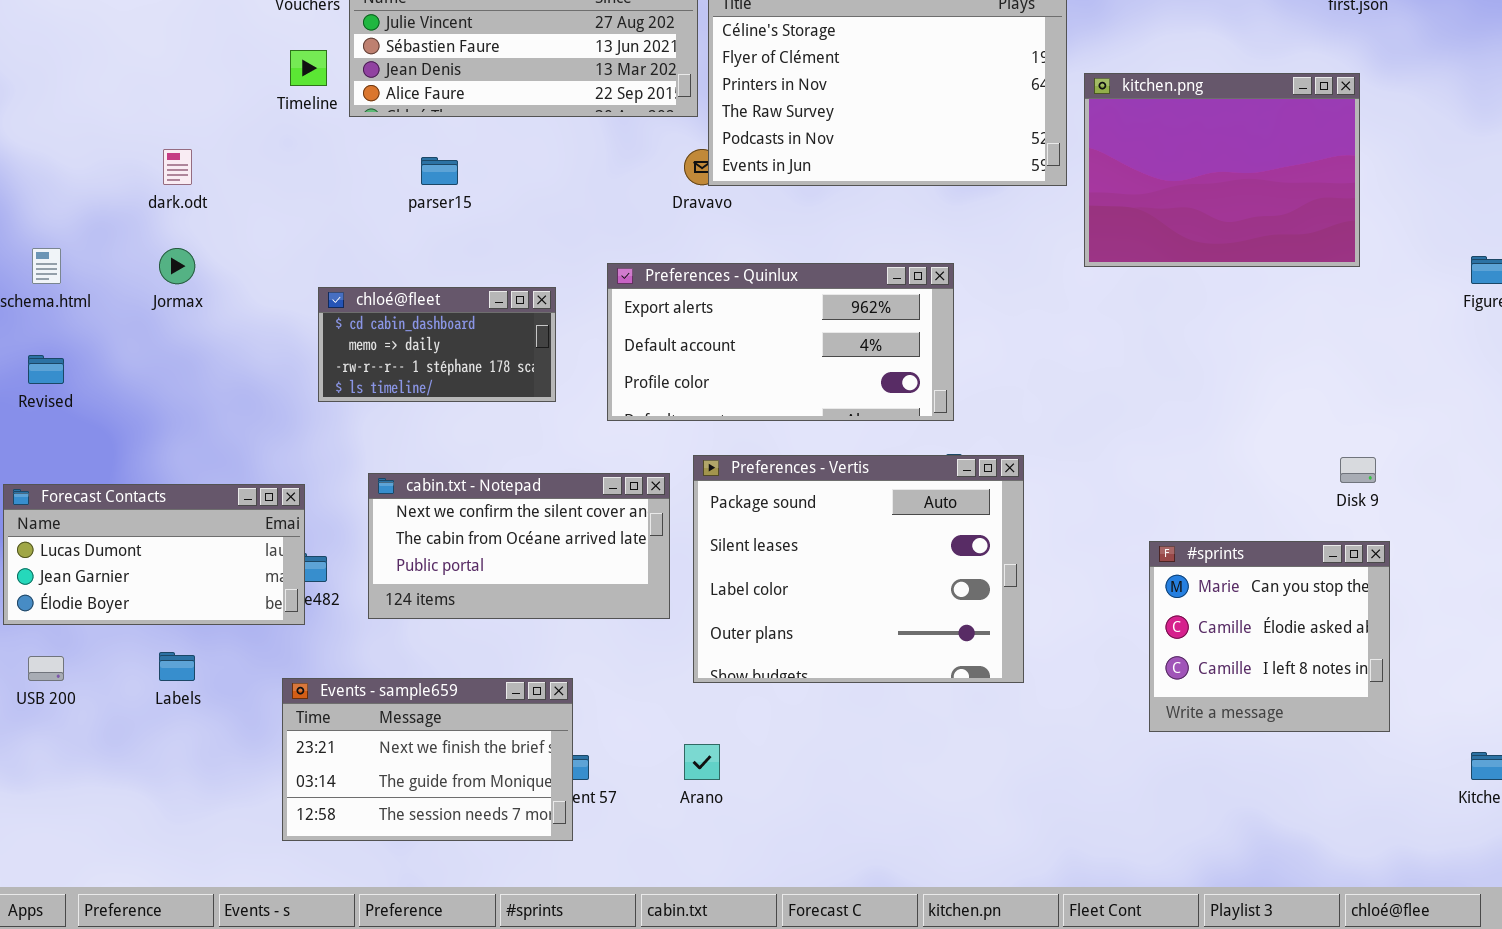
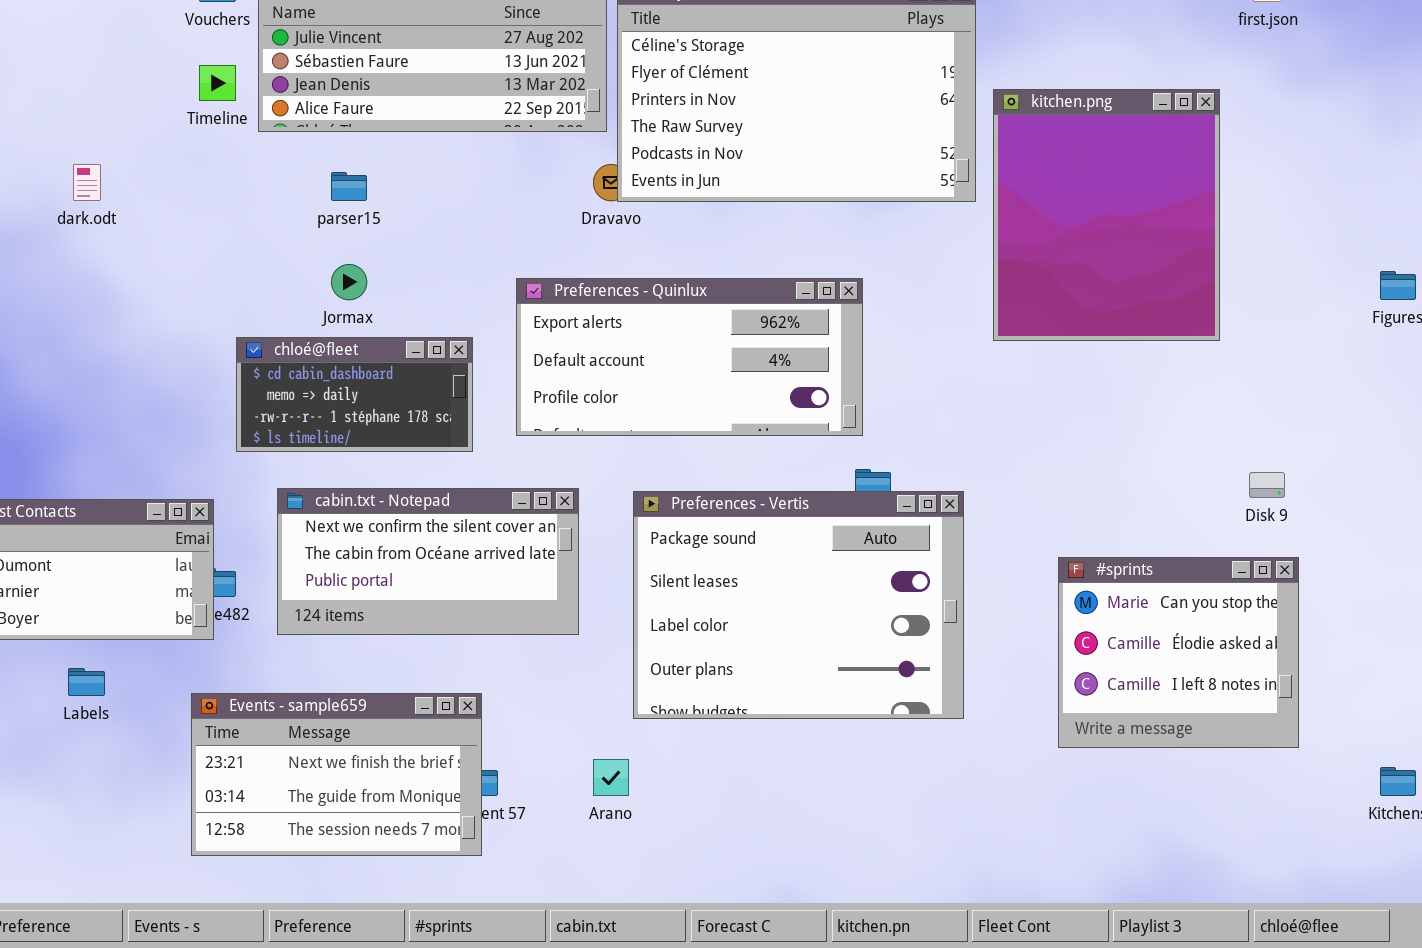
kitchen.png: [1084,73,1360,267] -> [993,89,1220,341], resized
Jormax: [159,248,195,284] -> [331,264,367,300], moved
chloé@fleet: [318,287,556,402] -> [236,337,473,452], moved
Preferences - Vertis: [693,455,1024,683] -> [633,491,964,719], moved

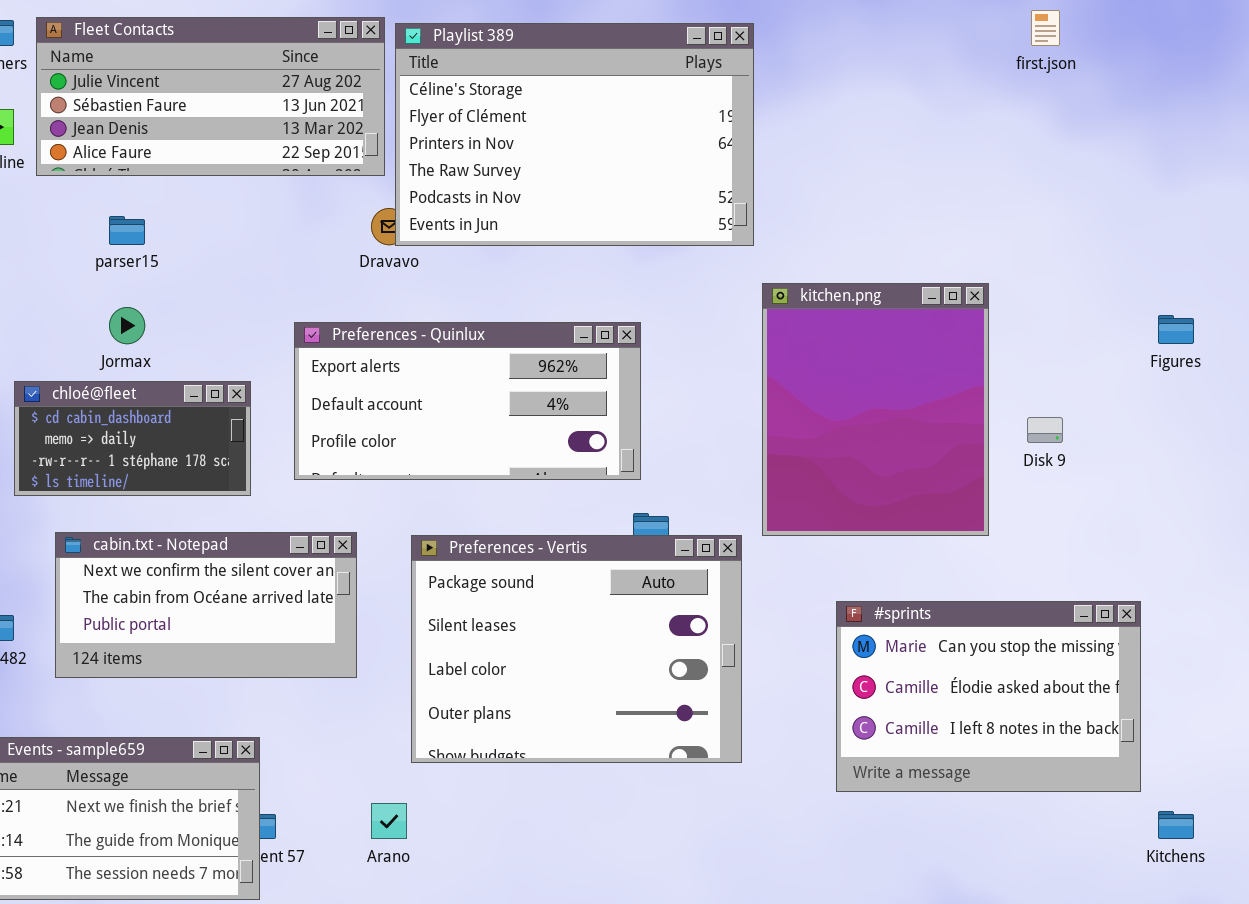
kitchen.png: [993,89,1220,341] -> [762,283,989,536], moved
Disk 9: [1249,472,1285,498] -> [1027,417,1063,443], moved
#sprints: [1058,557,1299,748] -> [836,601,1141,792], resized

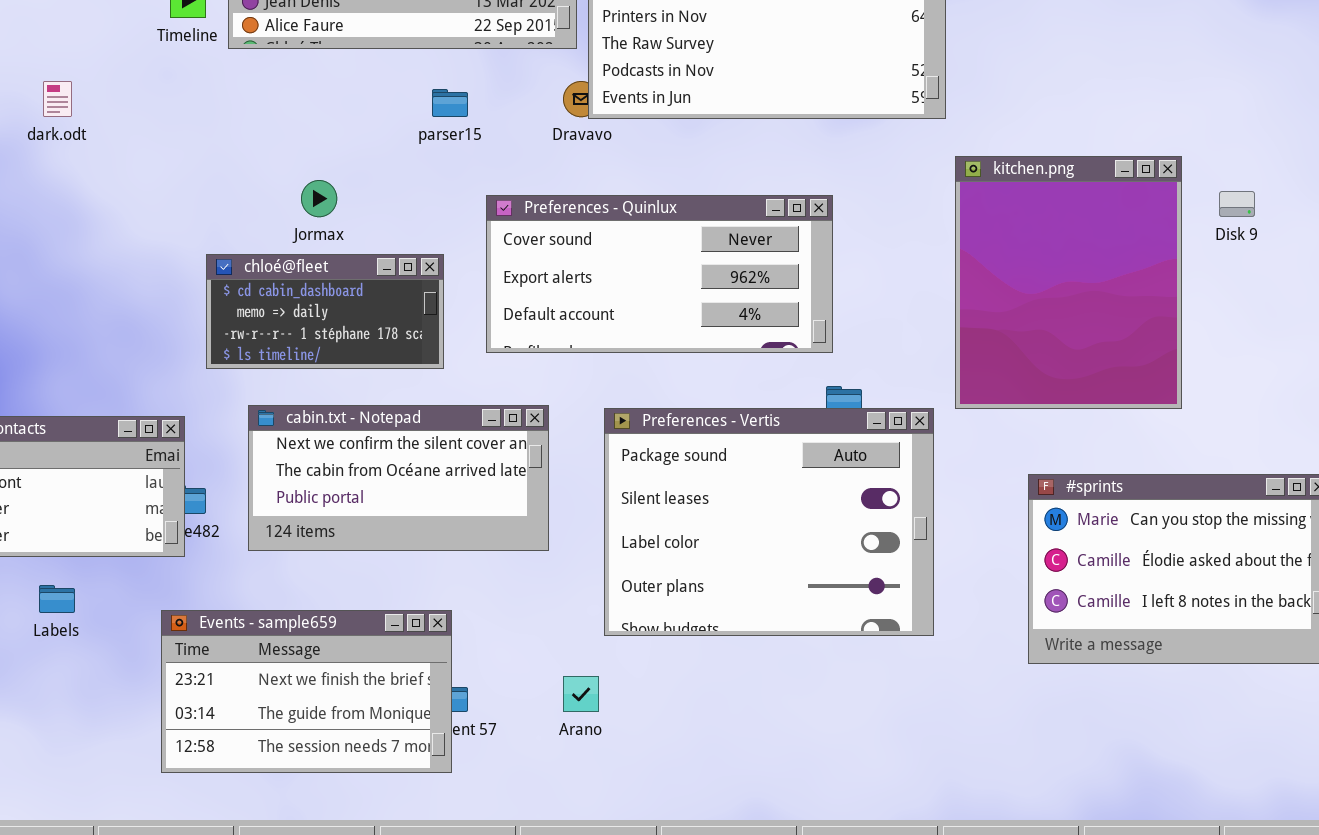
parser15: [109,216,145,245] -> [432,89,468,117], moved
Preferences - Quinlux: [294,322,641,480] -> [486,195,833,353], scrolled up 1 row
Disk 9: [1027,417,1063,443] -> [1219,191,1255,217], moved

